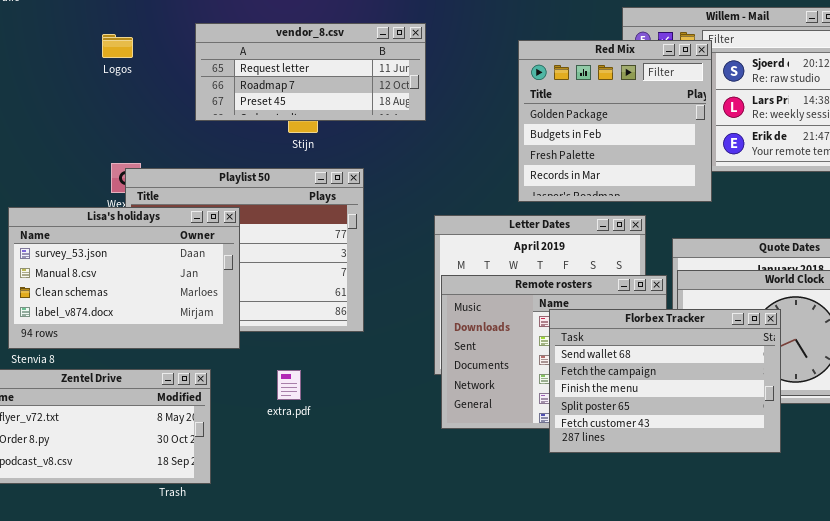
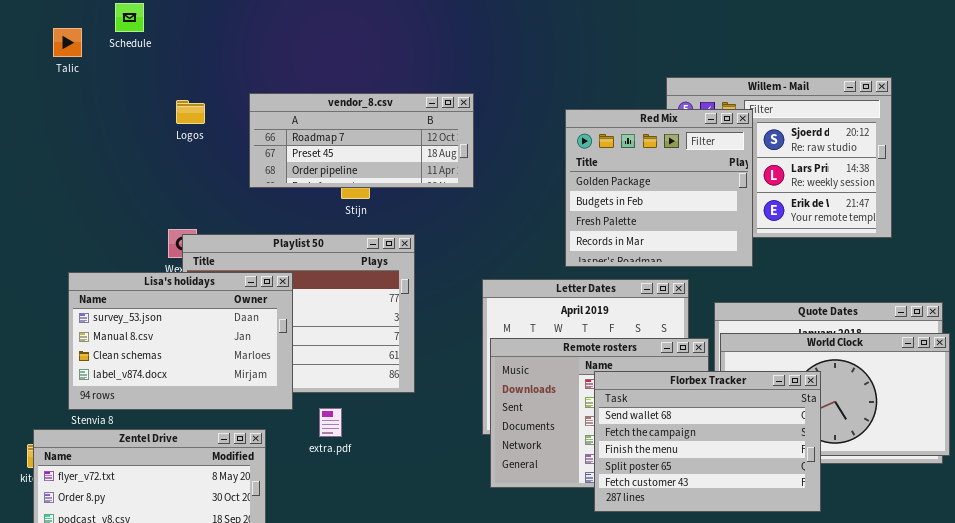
vendor_8.csv: [195,23,426,121] -> [249,93,474,188], scrolled down 1 row
Logos: [102,34,133,58] -> [176,100,205,124], moved
extra.pdf: [277,370,301,400] -> [319,408,342,437], moved

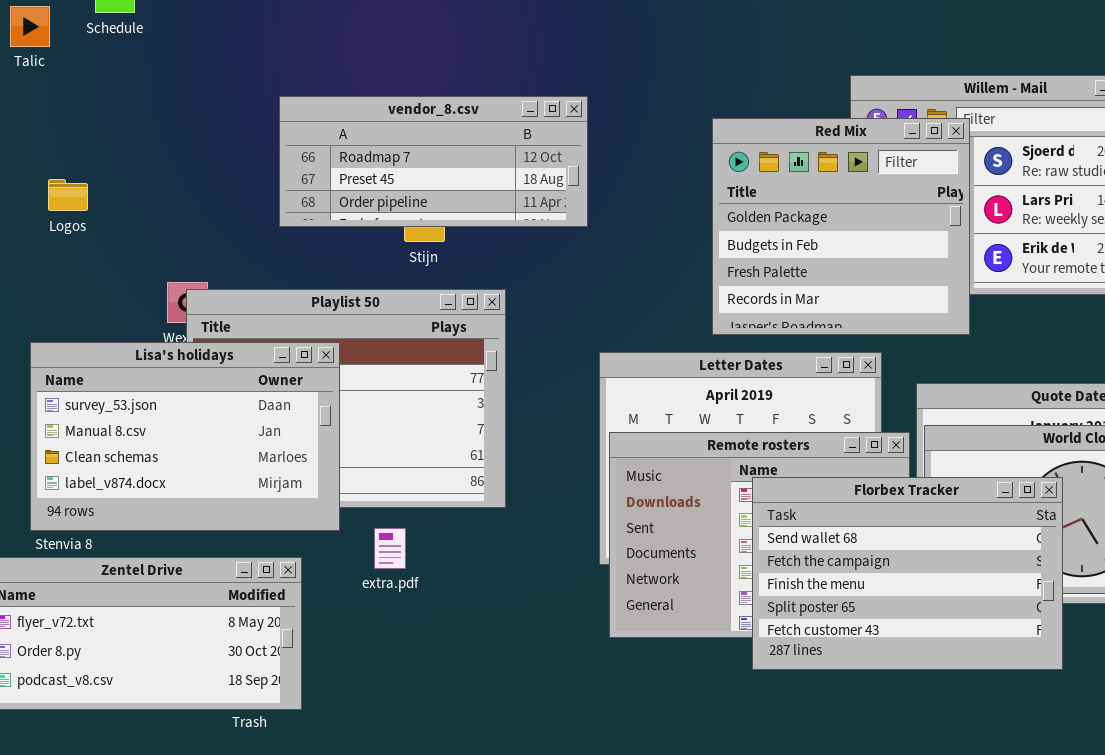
Logos: [176,100,205,124] -> [48,179,88,211], moved

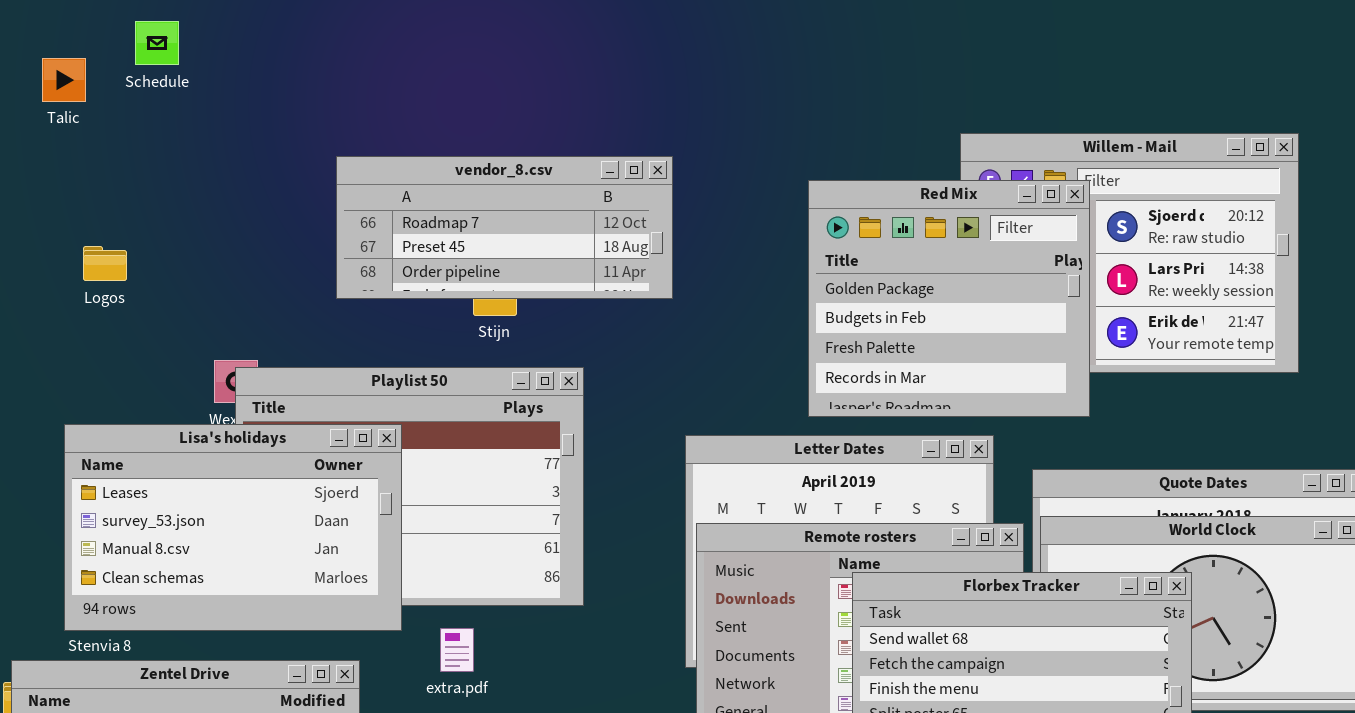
Lisa's holidays: [30,342,340,531] -> [64,424,402,631], scrolled up 1 row

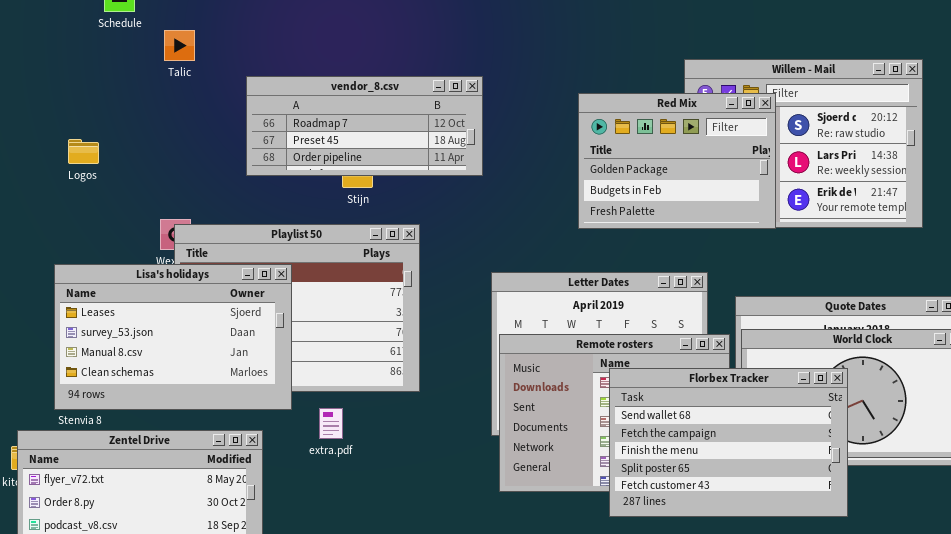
Talic: [42,58,86,102] -> [164,30,195,61], moved
Red Mix: [808,180,1090,417] -> [578,93,776,229], resized

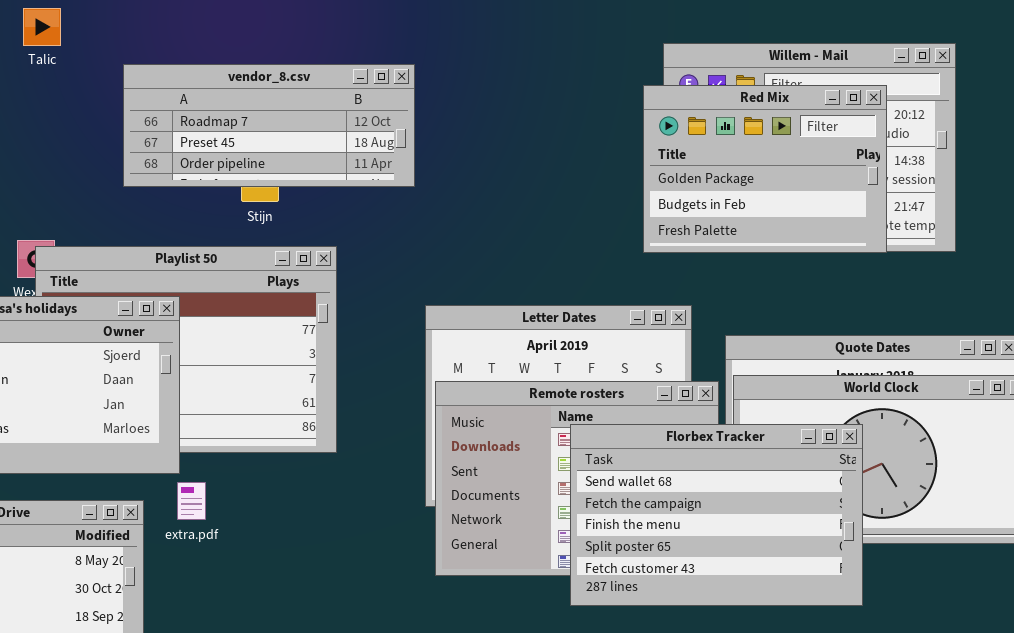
Red Mix: [578,93,776,229] -> [643,85,887,253], moved
extra.pdf: [319,408,343,439] -> [177,482,206,520], moved

